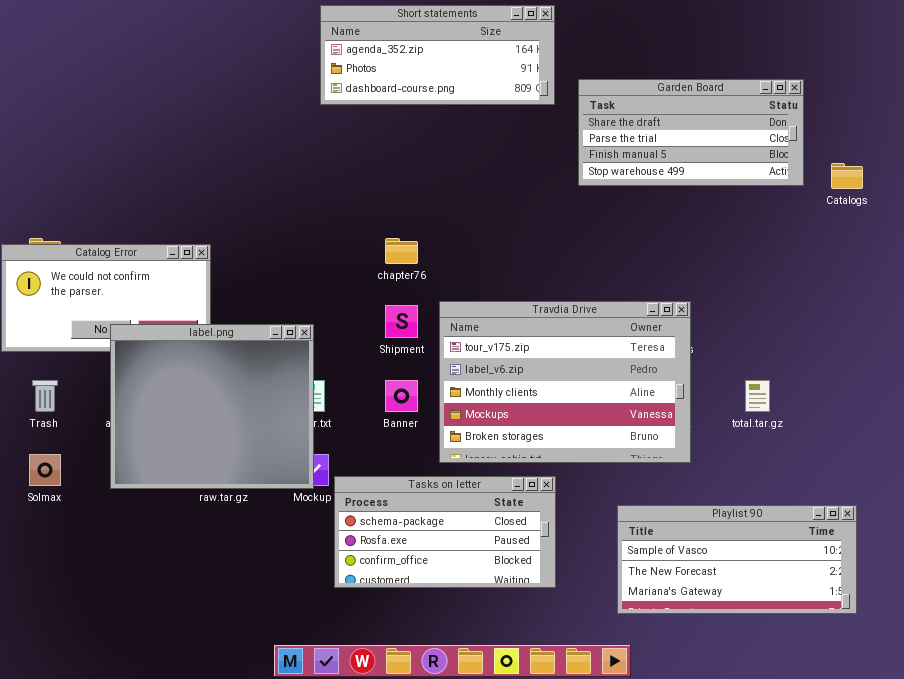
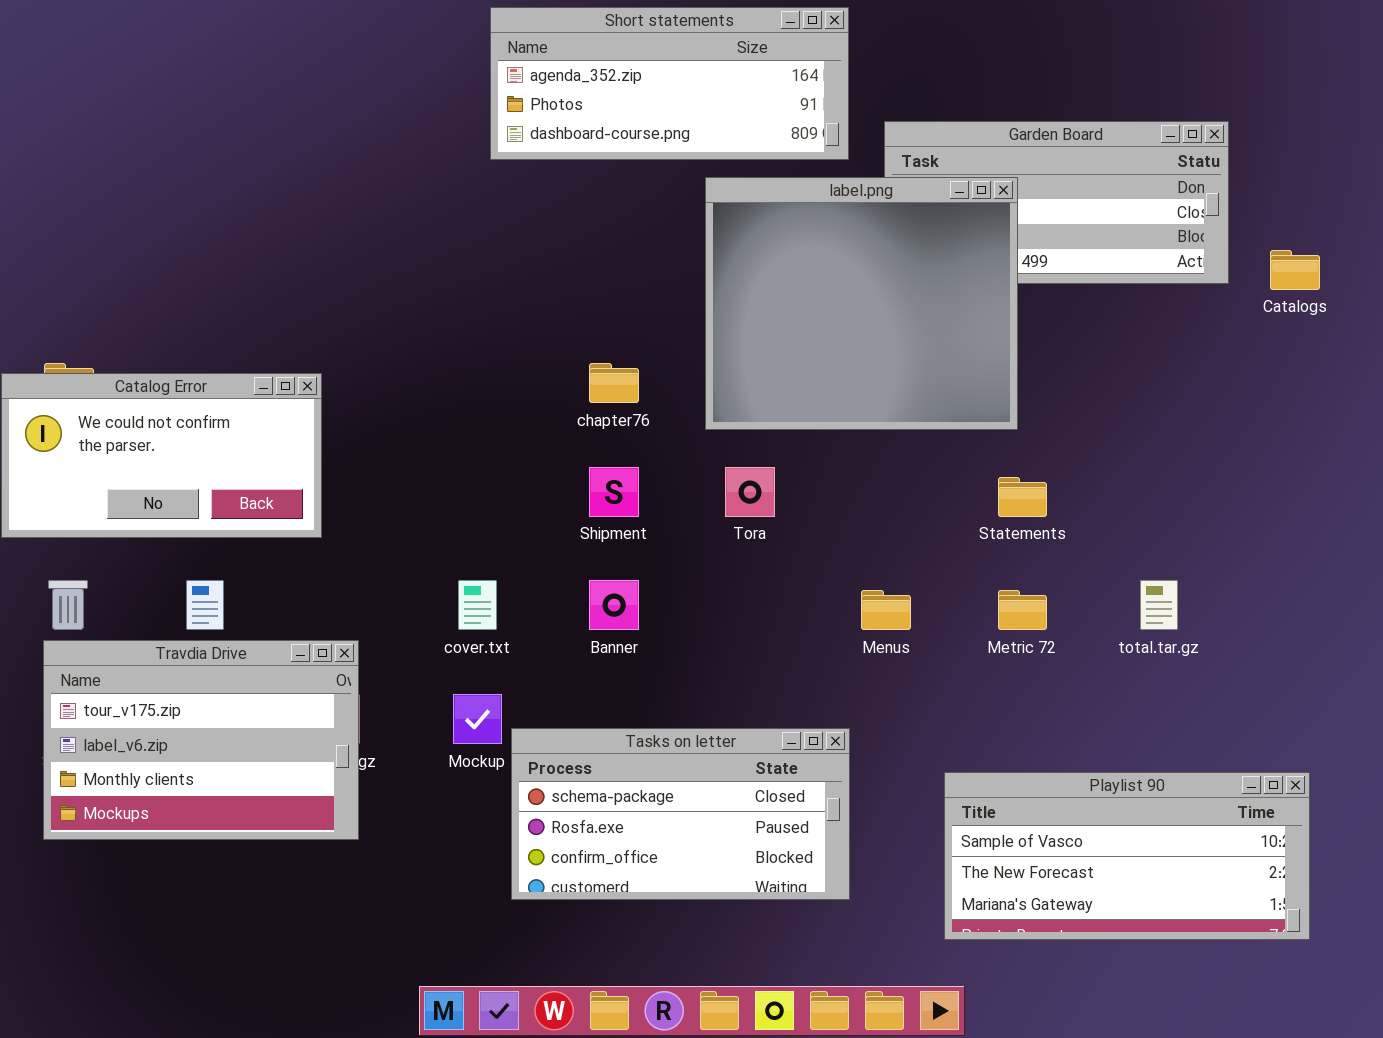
Travdia Drive: [439,301,691,463] -> [43,640,359,840], moved, resized
label.png: [110,324,314,489] -> [705,177,1018,430], moved

